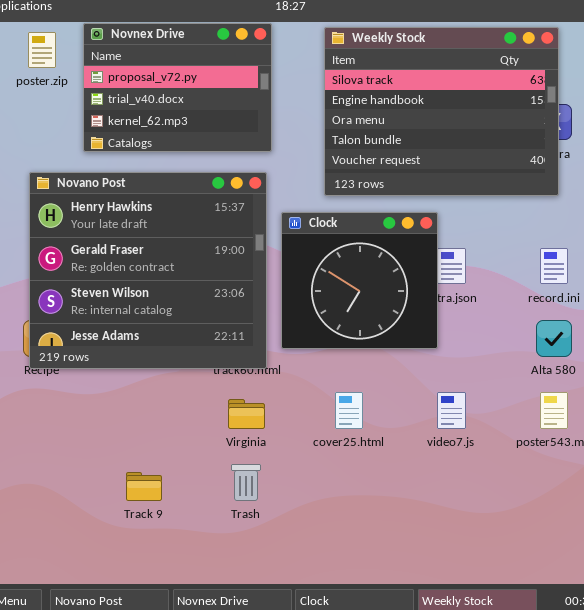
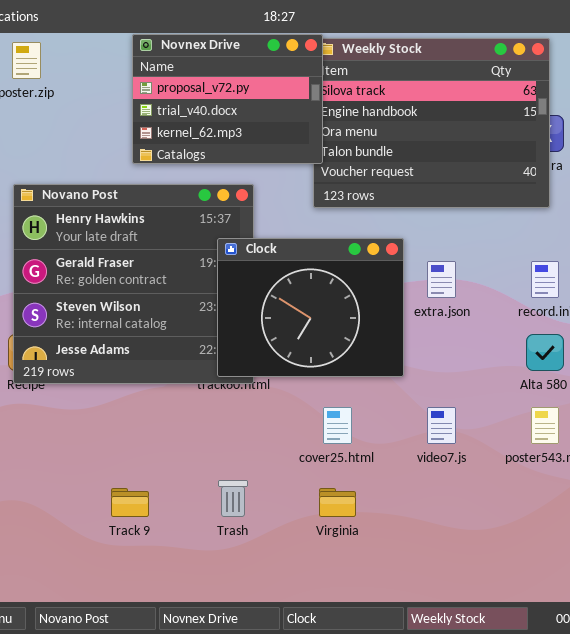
Novnex Drive: [83,23,272,152] -> [132,34,323,164], moved
Clock: [281,212,438,349] -> [217,238,404,377], moved, resized
Virginia: [228,399,265,429] -> [319,488,356,517], moved

